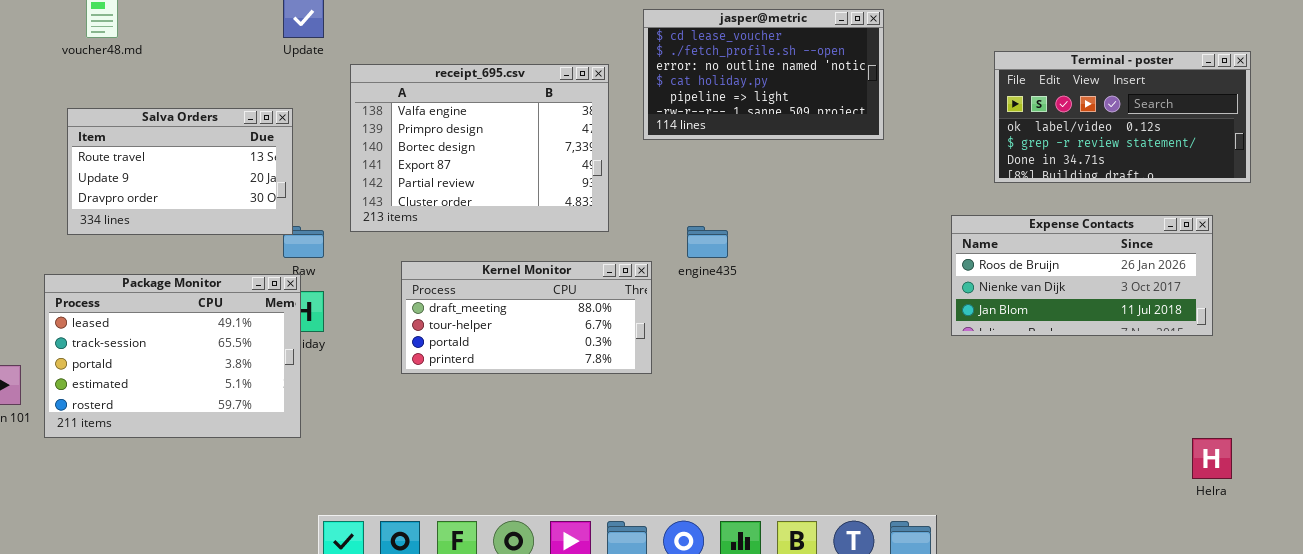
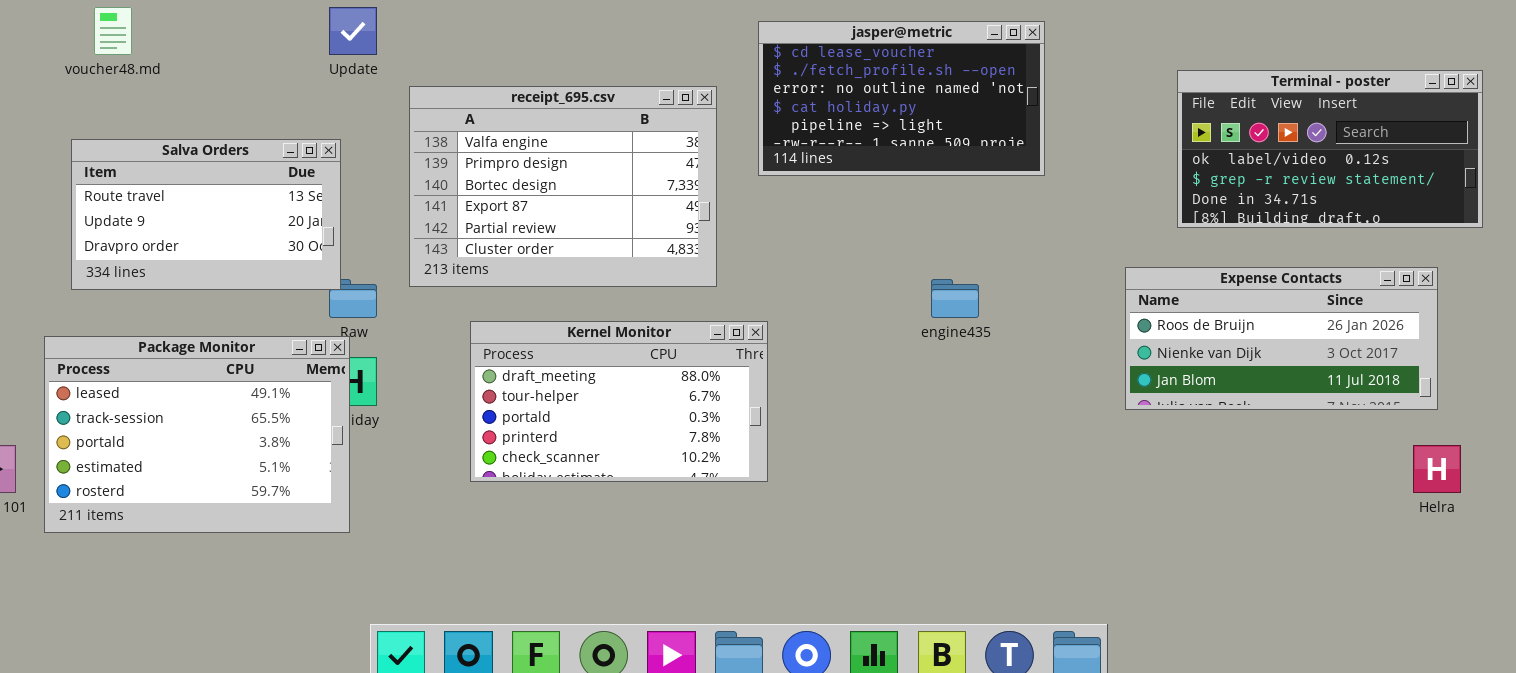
engine435: [687,226,728,258] -> [931,279,979,318], moved
Kernel Monitor: [401,261,652,374] -> [470,321,768,482], resized
Helra: [1192,438,1232,479] -> [1413,445,1461,493], moved

